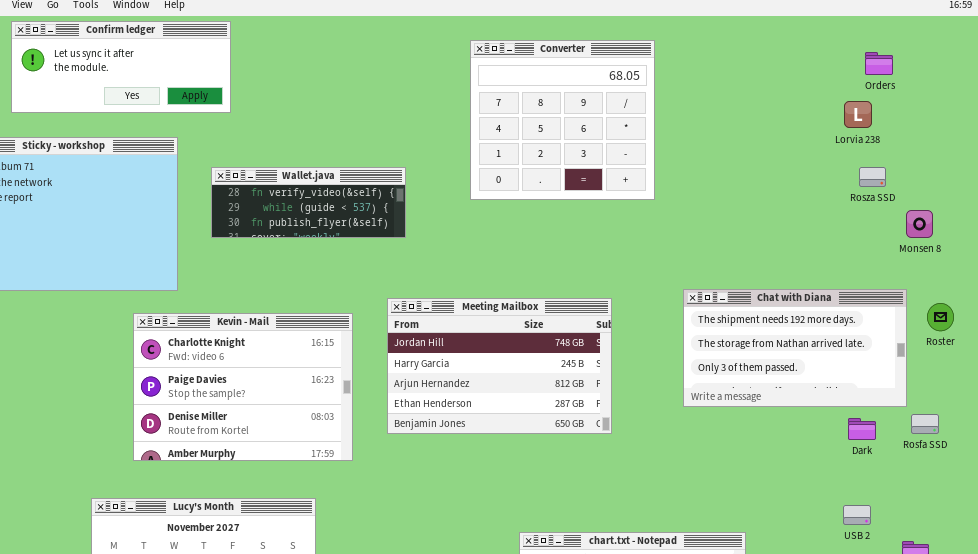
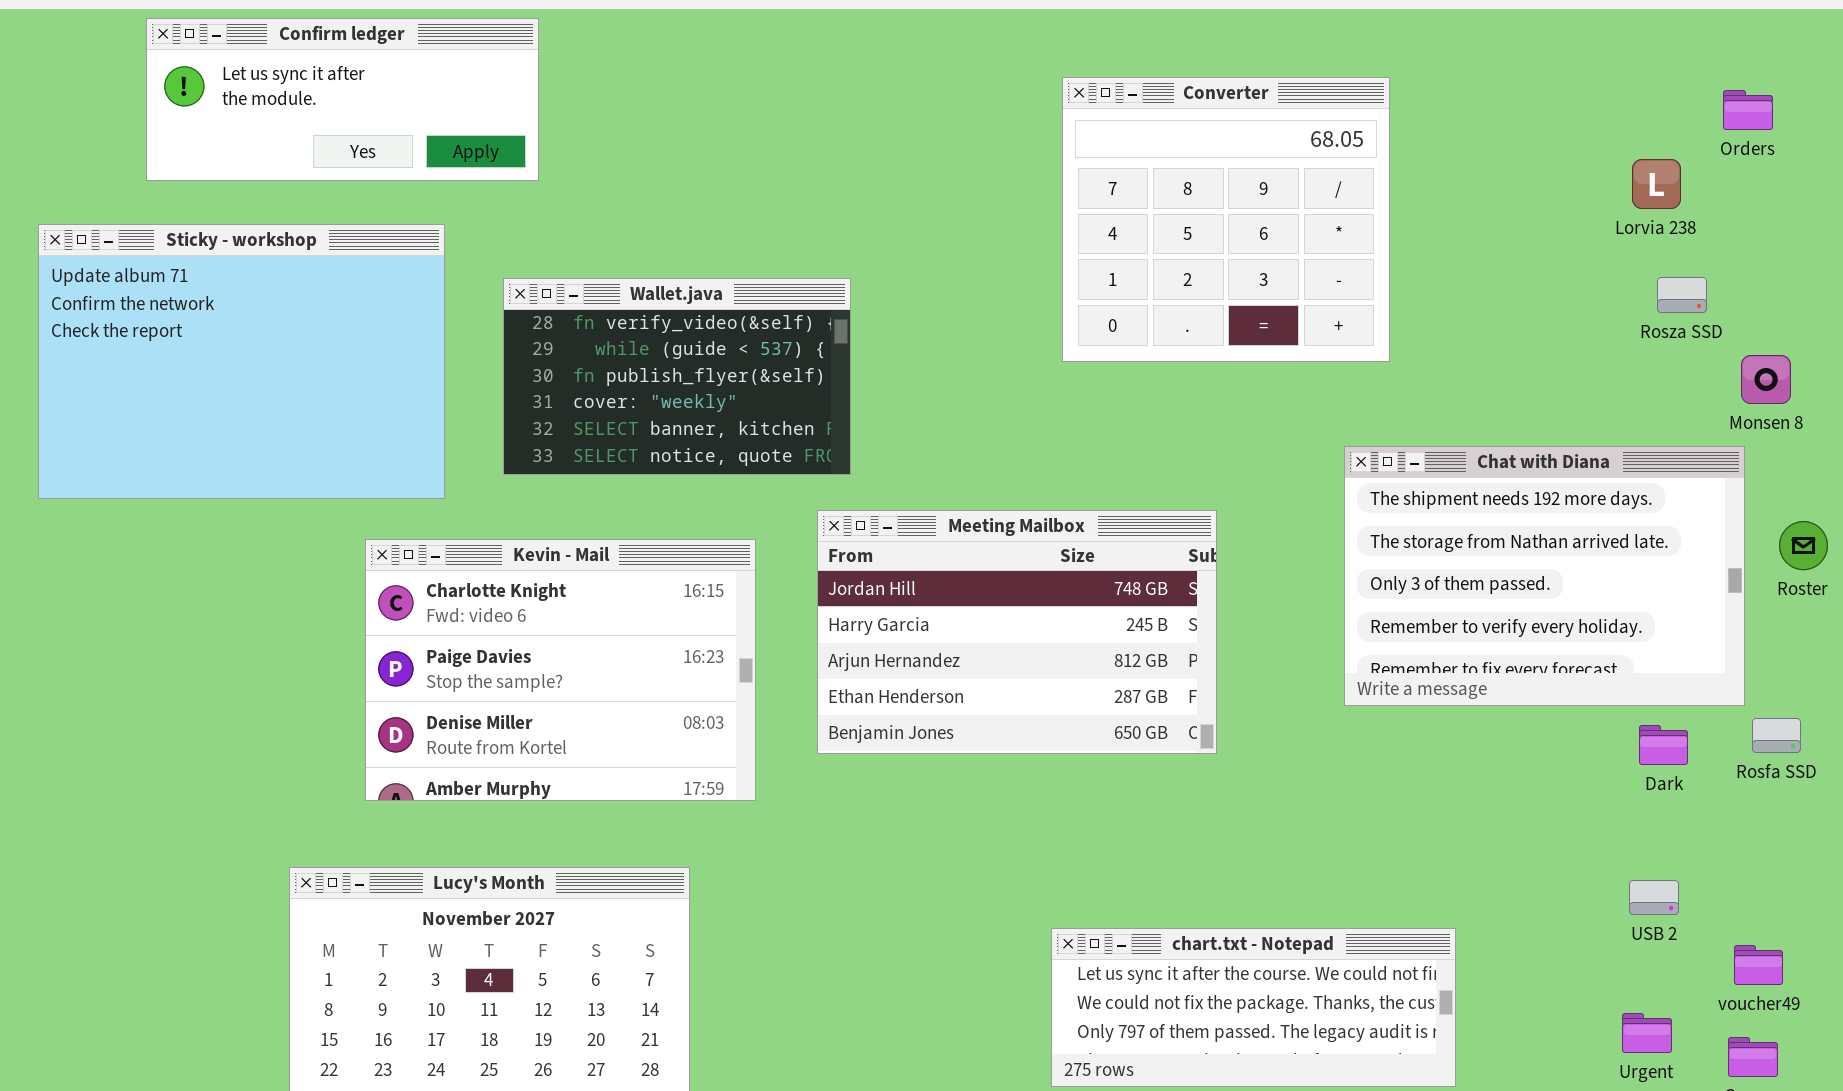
Converter: [470,40,655,200] -> [1062,77,1390,362], moved
Orders: [865,52,893,75] -> [1723,90,1773,130], moved
Wallet.java: [211,167,406,238] -> [503,278,851,475], resized
Chat with Diana: [683,289,907,407] -> [1344,446,1745,706], resized

